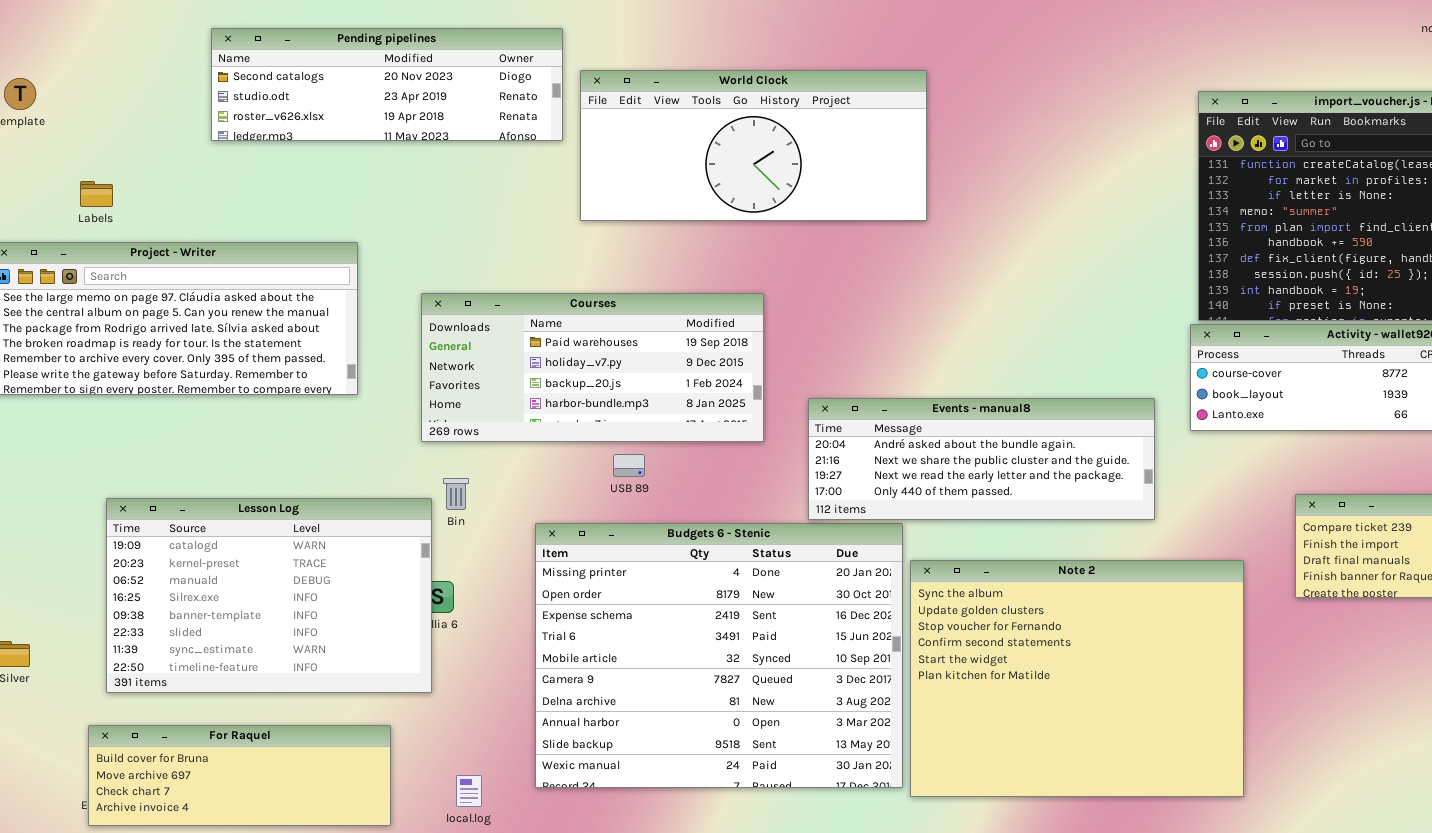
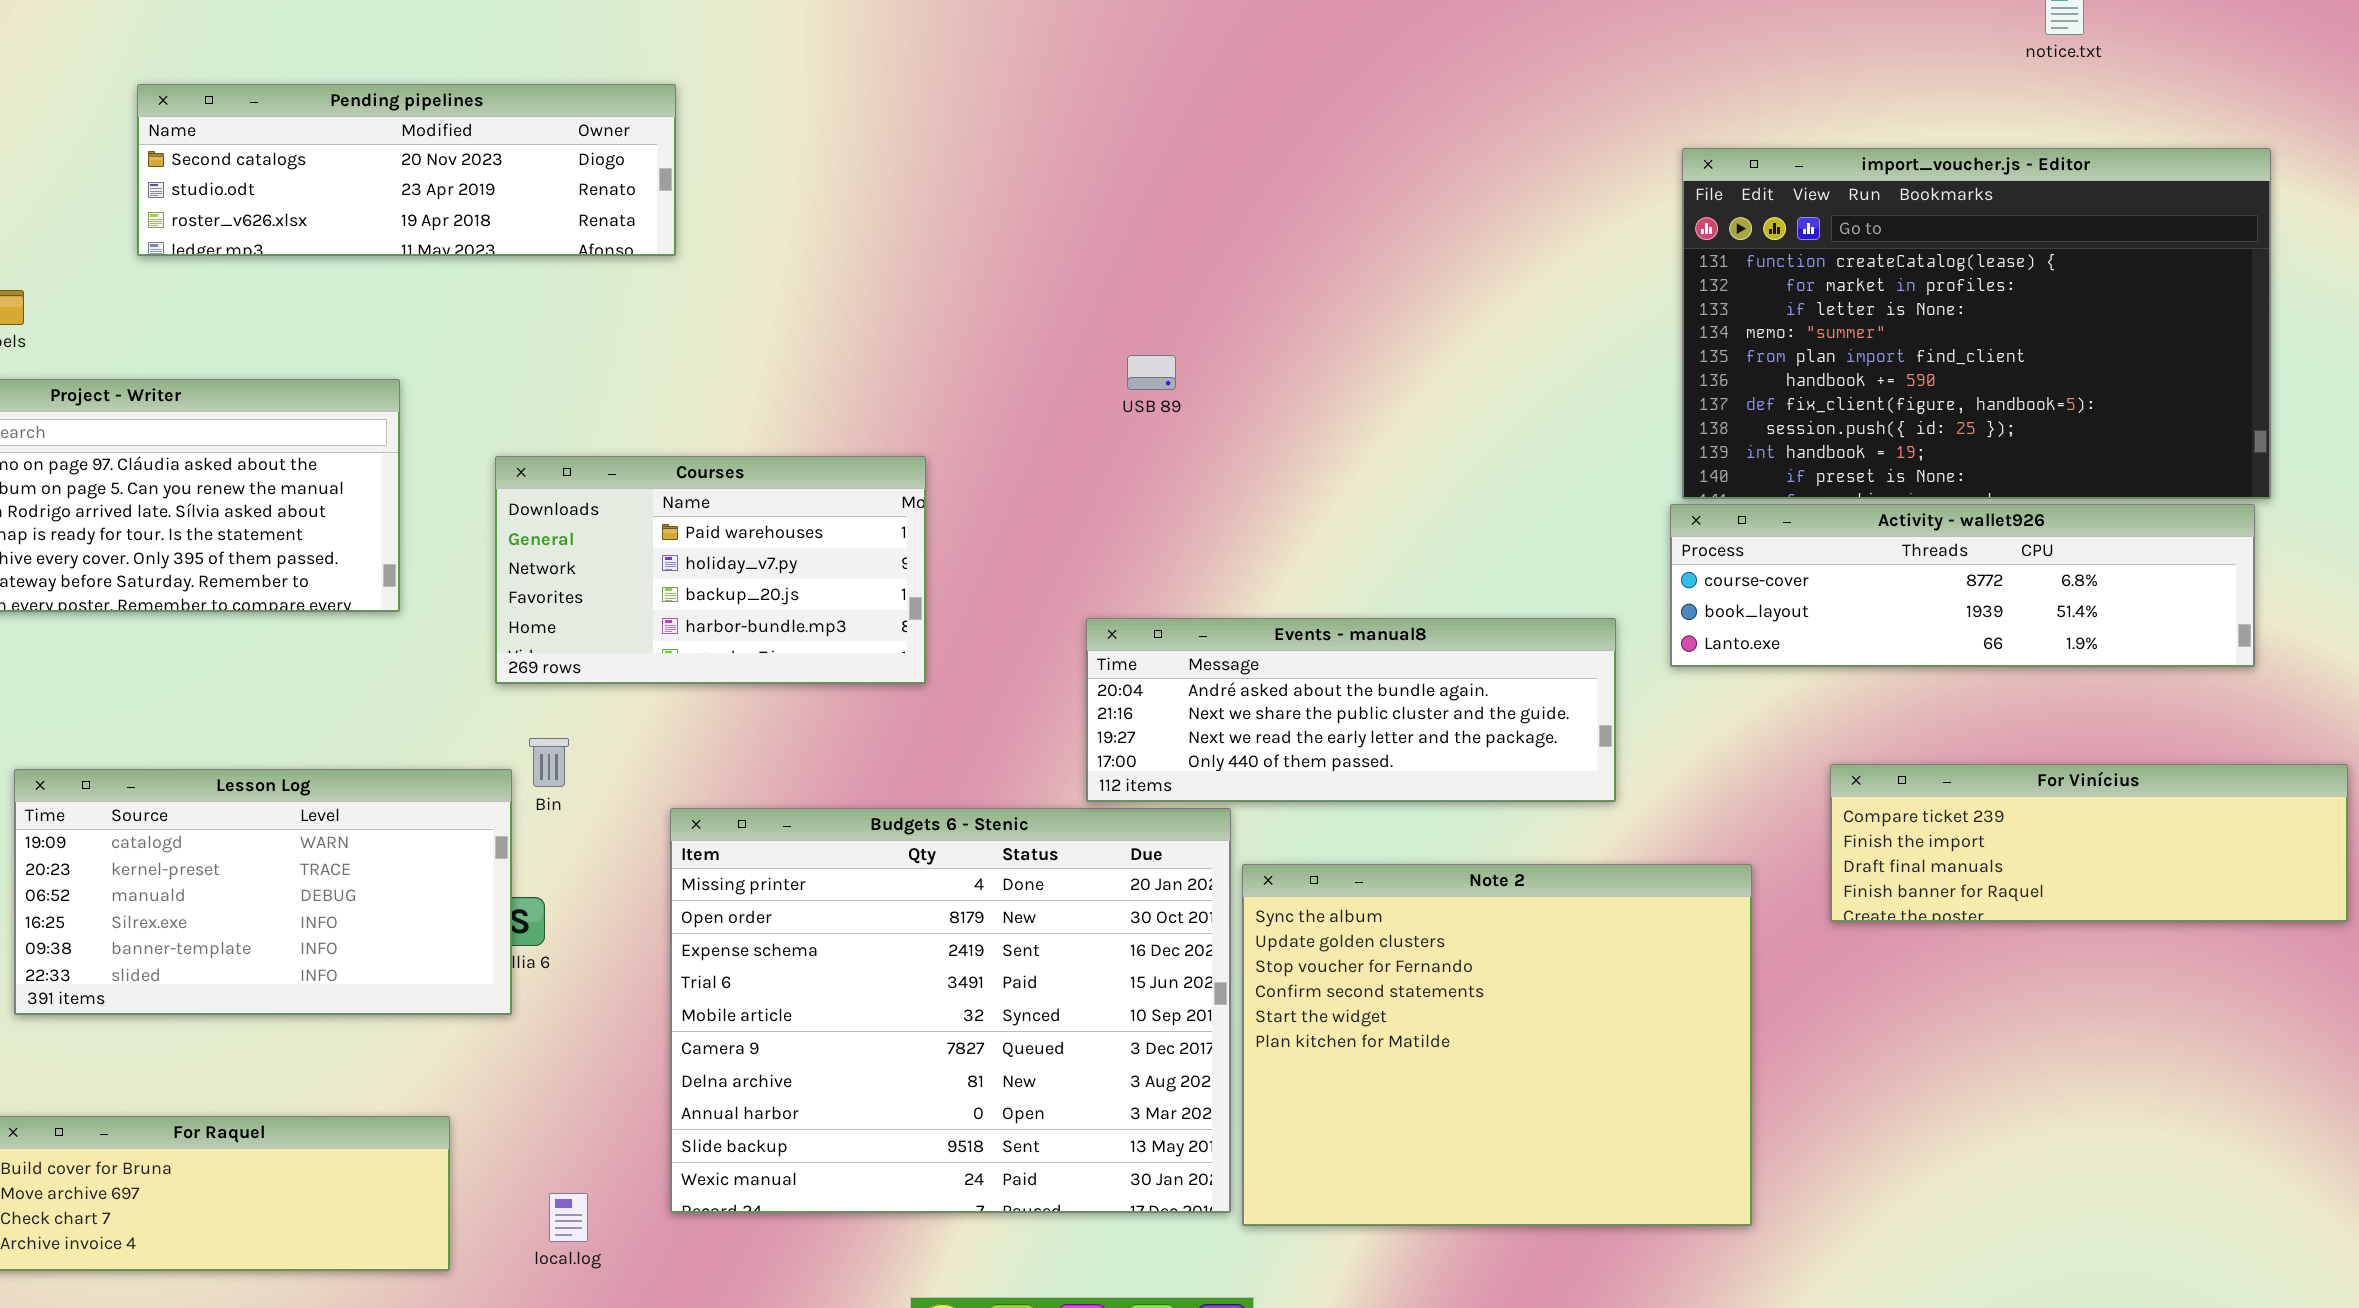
Pending pipelines: [211,28,563,141] -> [137,84,676,256], moved
World Clock: [580,70,927,221] -> none, closed
Courses: [421,293,764,442] -> [495,456,926,684], resized
USB 89: [613,454,645,477] -> [1127,355,1176,390], moved
Lesson Log: [106,498,432,693] -> [14,769,512,1015], resized

